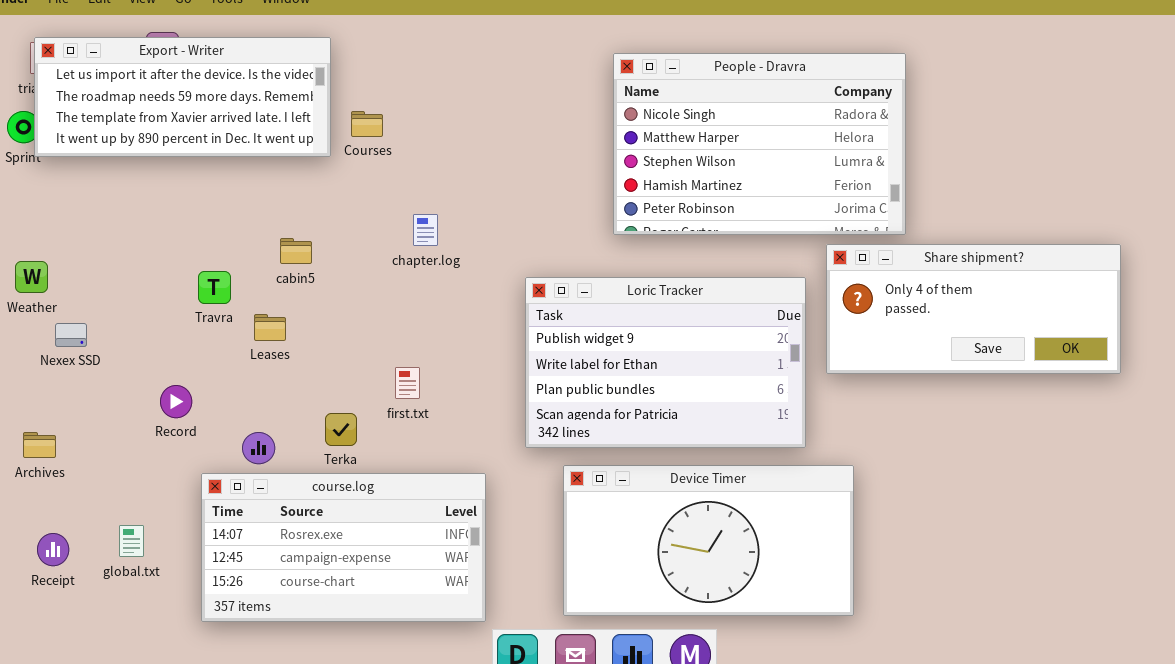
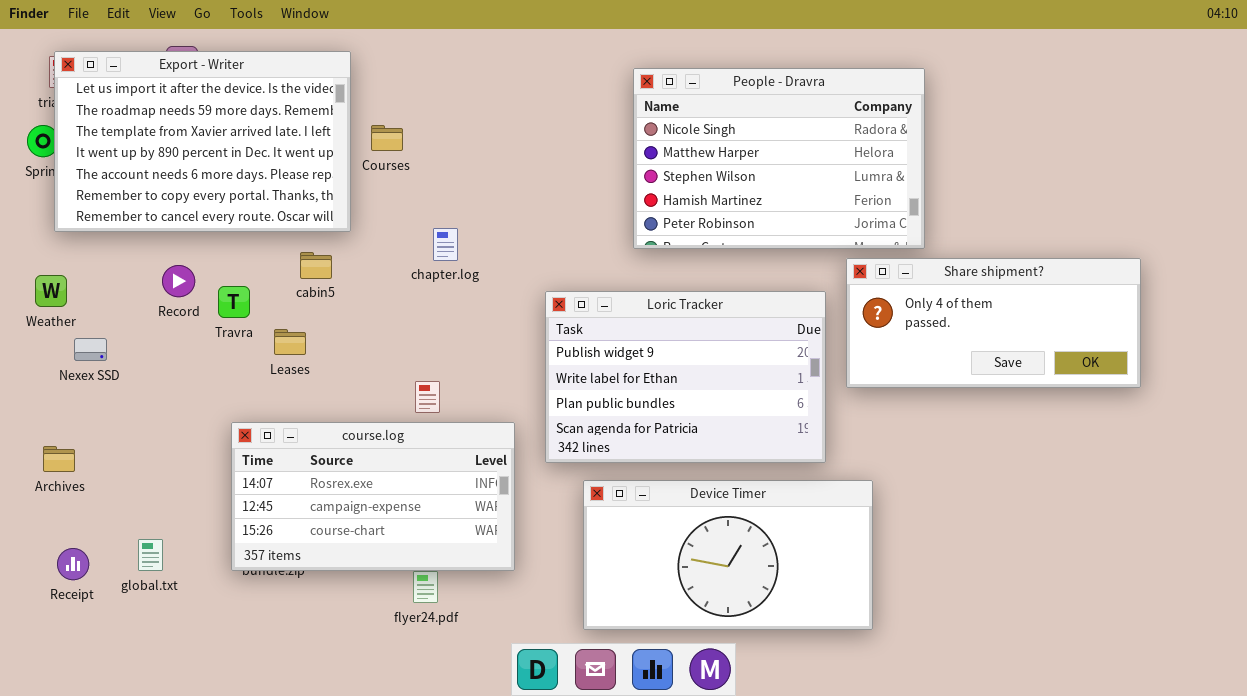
Export - Writer: [34,37,331,157] -> [54,51,351,232], resized
Record: [160,385,192,418] -> [162,265,195,297], moved
course.log: [201,473,486,622] -> [231,422,515,571], moved

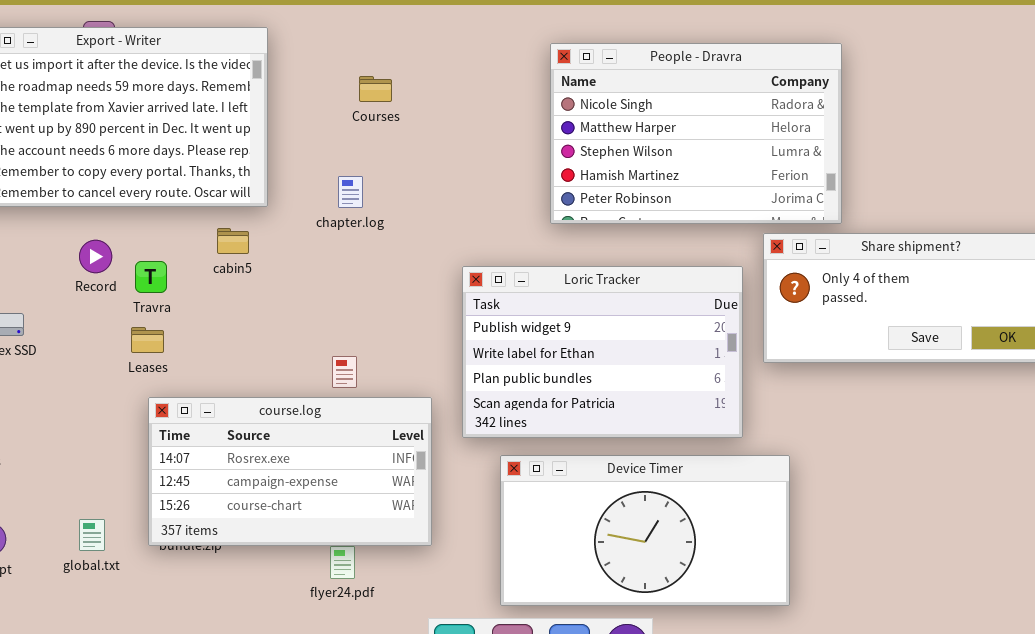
Courses: [371,125,403,151] -> [359,76,392,102], moved
chapter.log: [433,228,458,261] -> [338,176,363,208], moved
Leases: [274,329,306,355] -> [131,327,164,353], moved
global.txt: [138,539,163,571] -> [79,519,105,551], moved

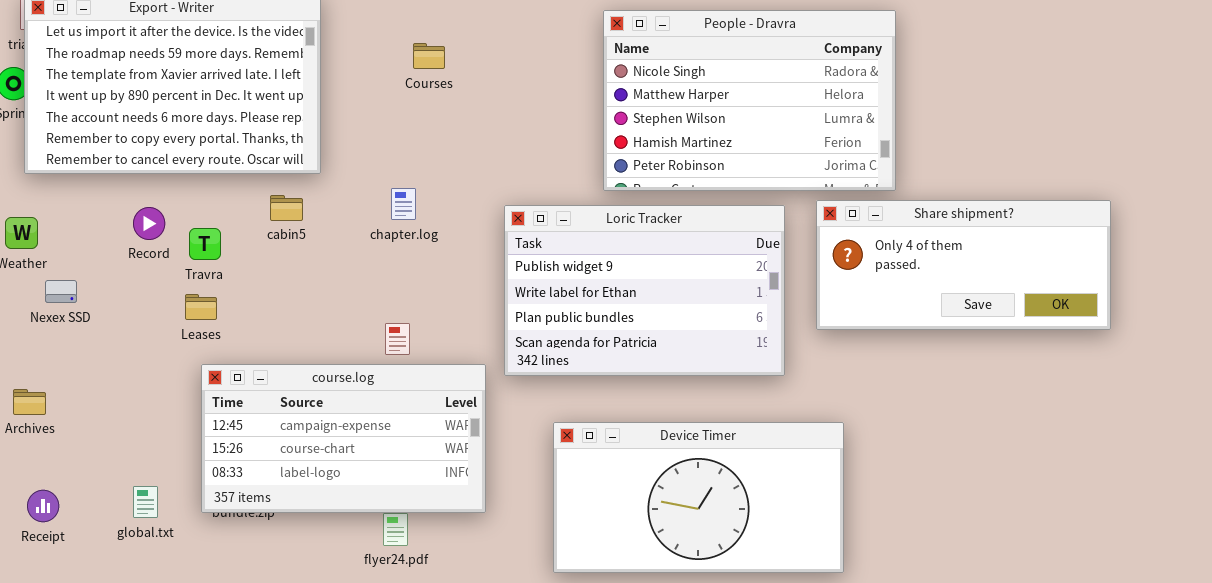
chapter.log: [338,176,363,208] -> [391,188,416,220], moved
Loric Tracker: [462,266,743,438] -> [504,205,785,376], moved
course.log: [148,397,432,546] -> [201,364,486,513], scrolled down 1 row

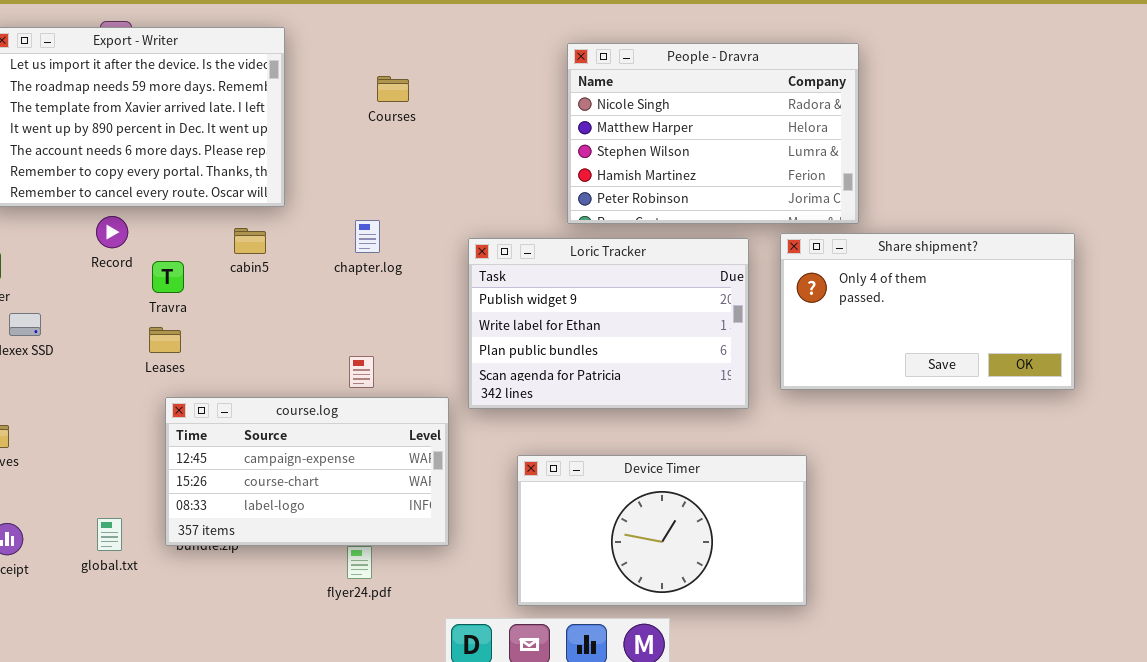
Share shipment?: [816,200,1111,330] -> [780,233,1075,390], resized
Record: [133,207,165,240] -> [96,216,128,248], moved

